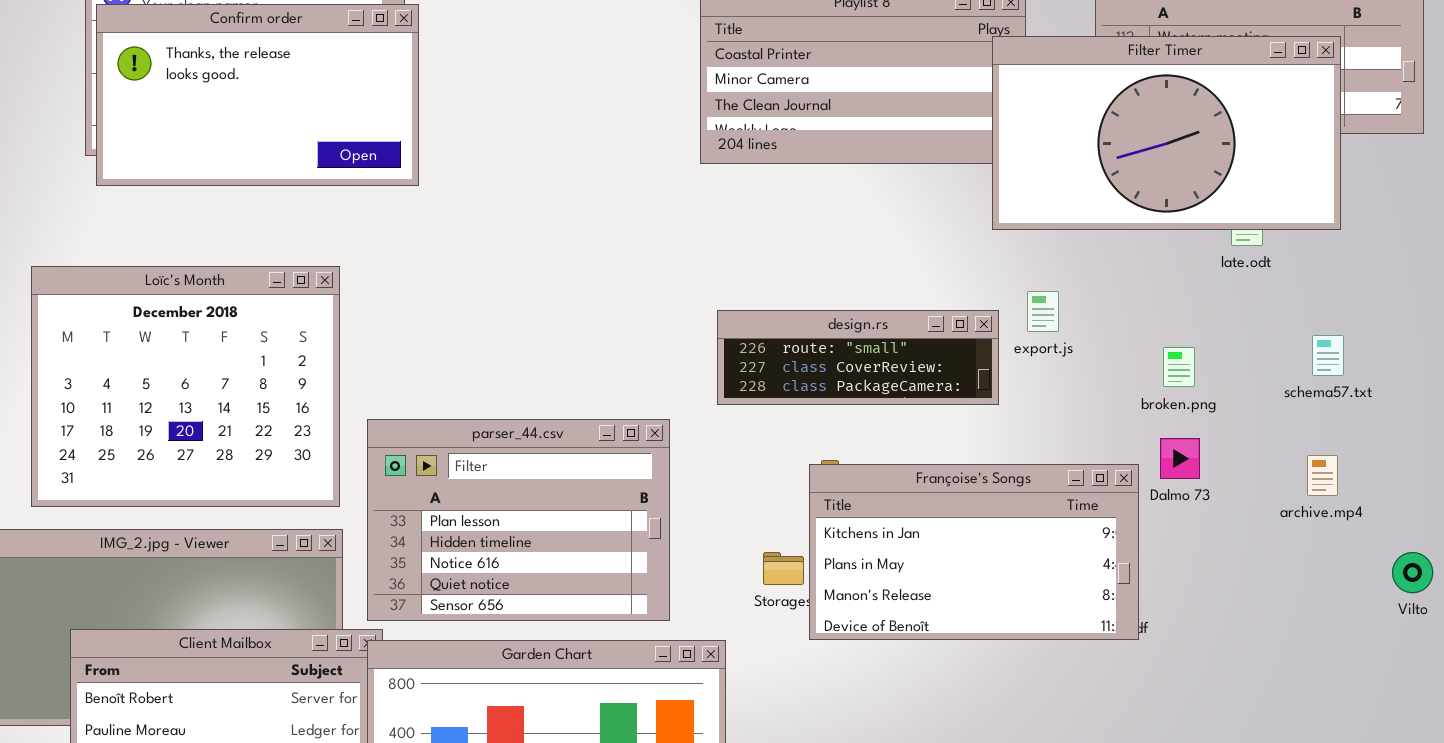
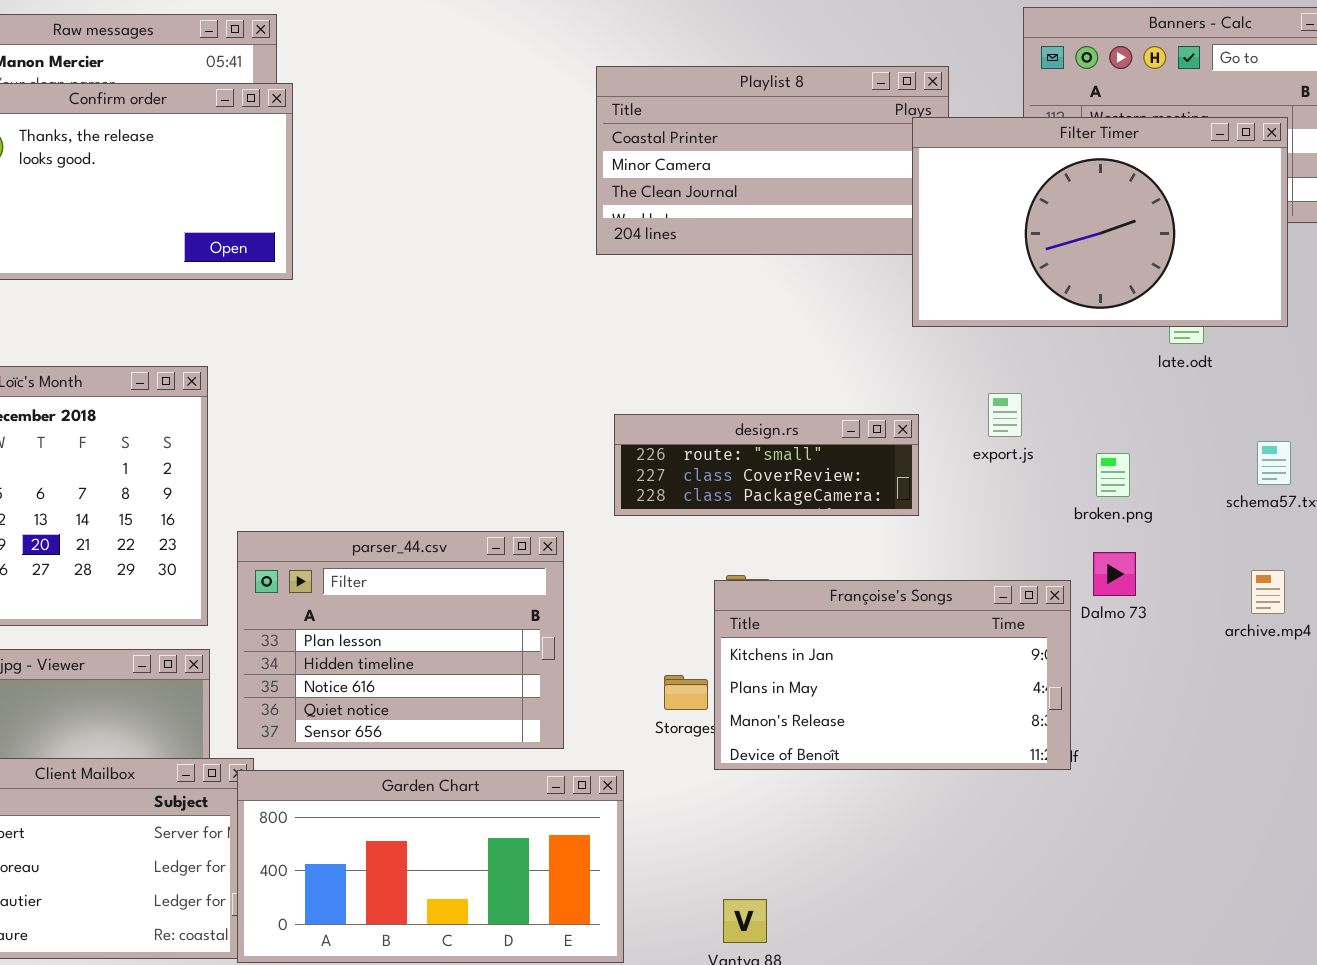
export.js: [1027,291,1059,332] -> [988,393,1022,437], moved

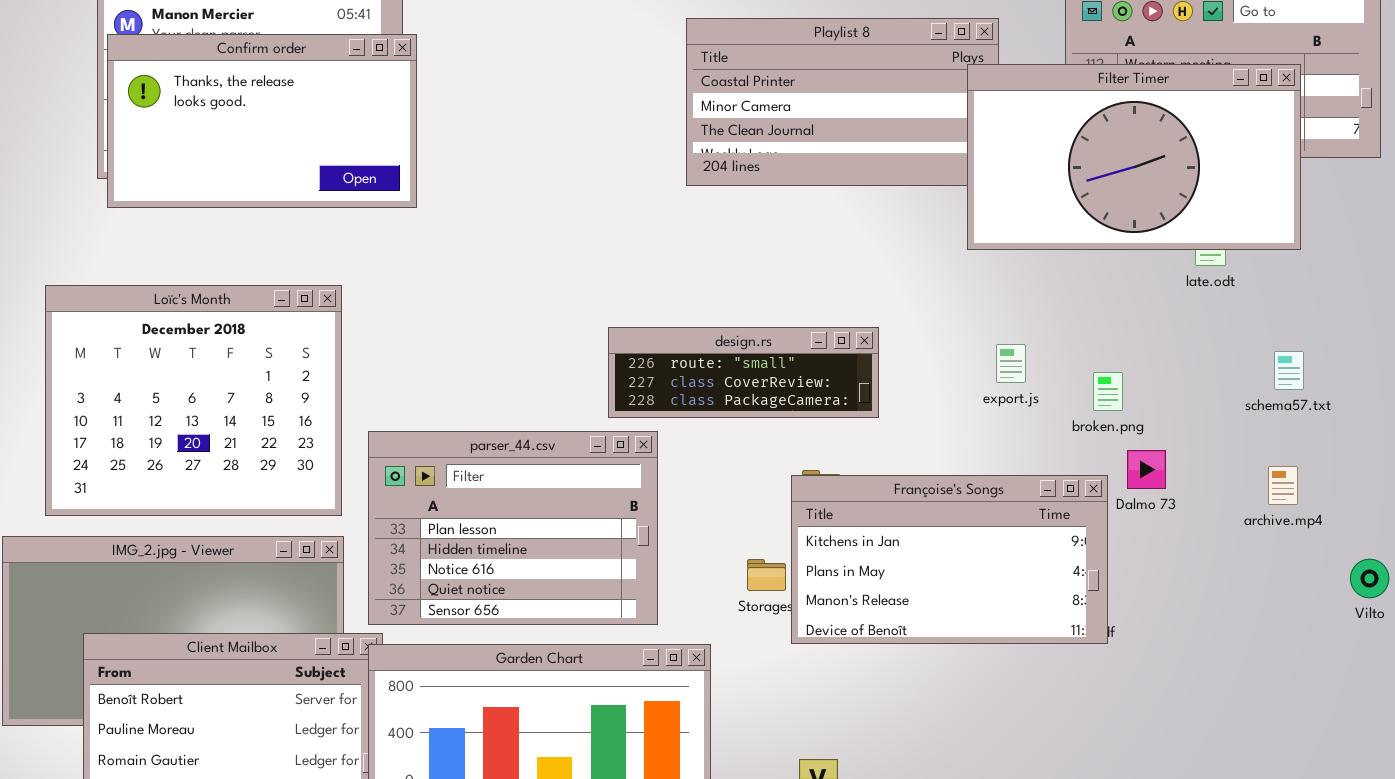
export.js: [988,393,1022,437] -> [996,344,1026,383], moved
design.rs: [614,414,919,516] -> [608,327,879,418], moved
broken.png: [1096,453,1130,497] -> [1093,372,1123,411], moved

